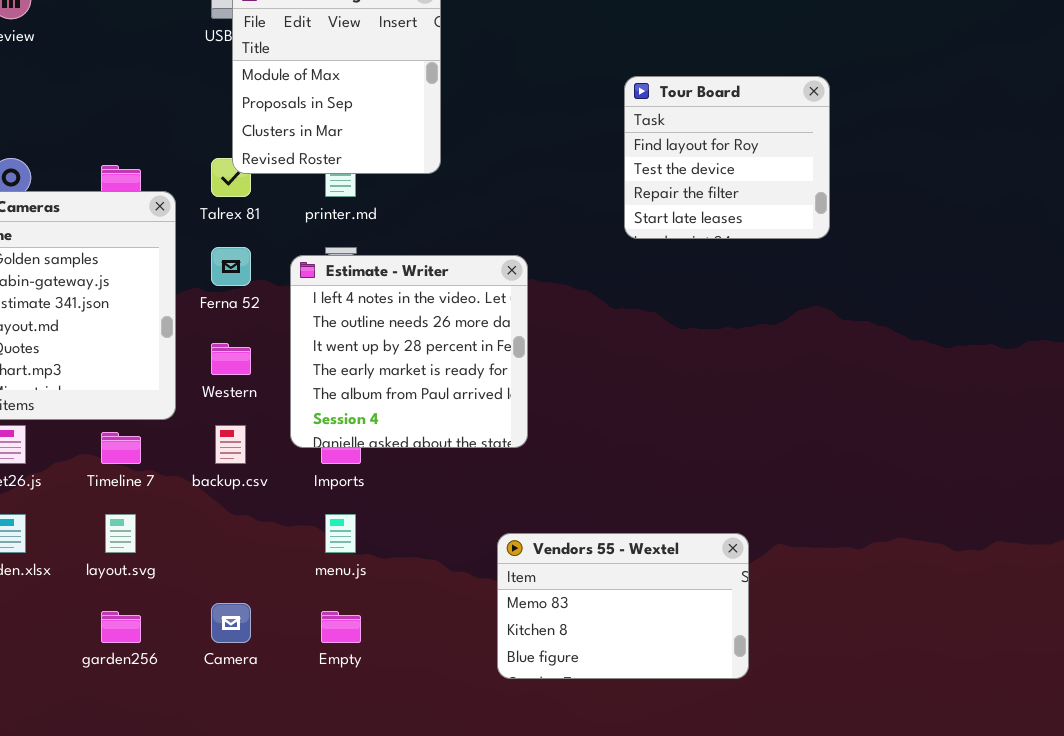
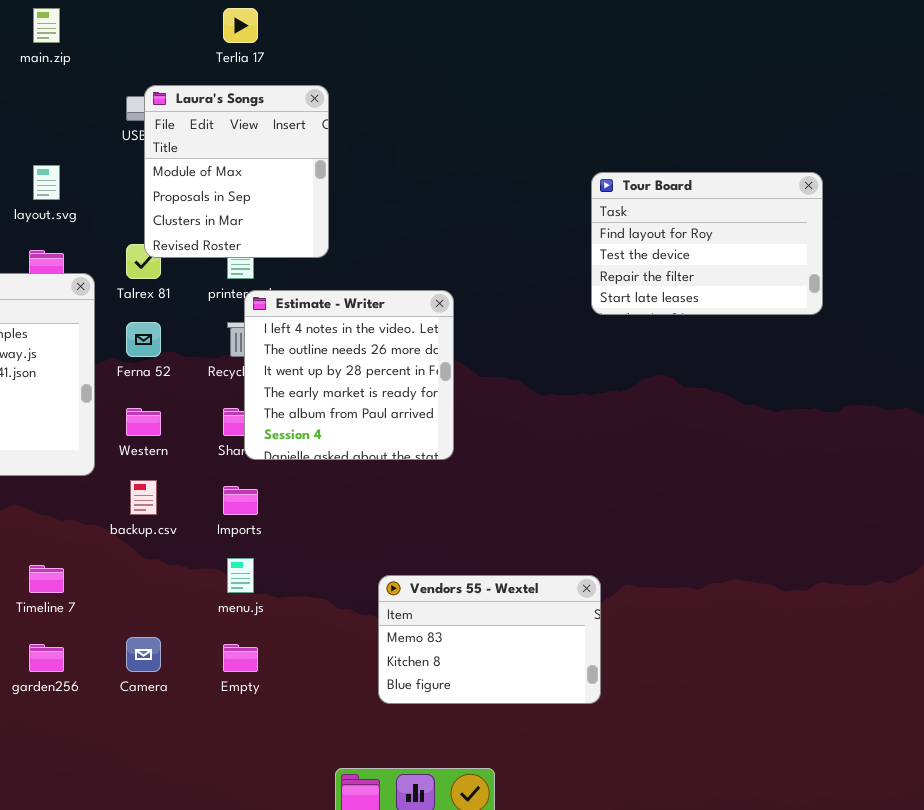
Tour Board: [624,76,830,239] -> [591,172,823,315], moved, resized
Estimate - Writer: [290,255,528,448] -> [244,290,454,460], moved
Timeline 7: [101,432,141,464] -> [29,565,64,593], moved
layout.svg: [105,514,136,553] -> [33,165,60,200], moved

